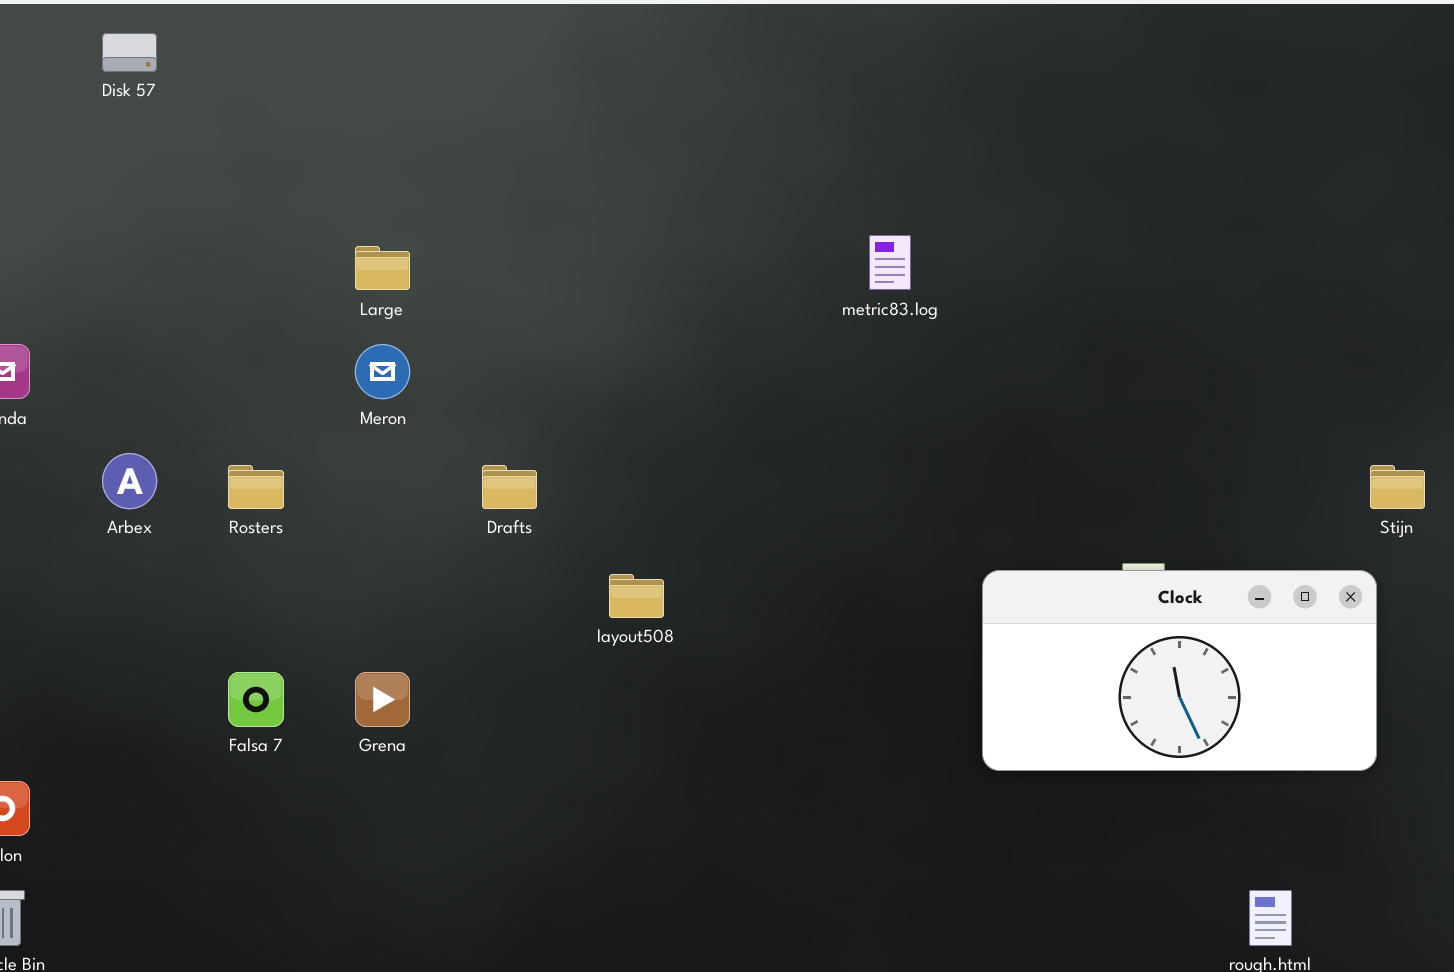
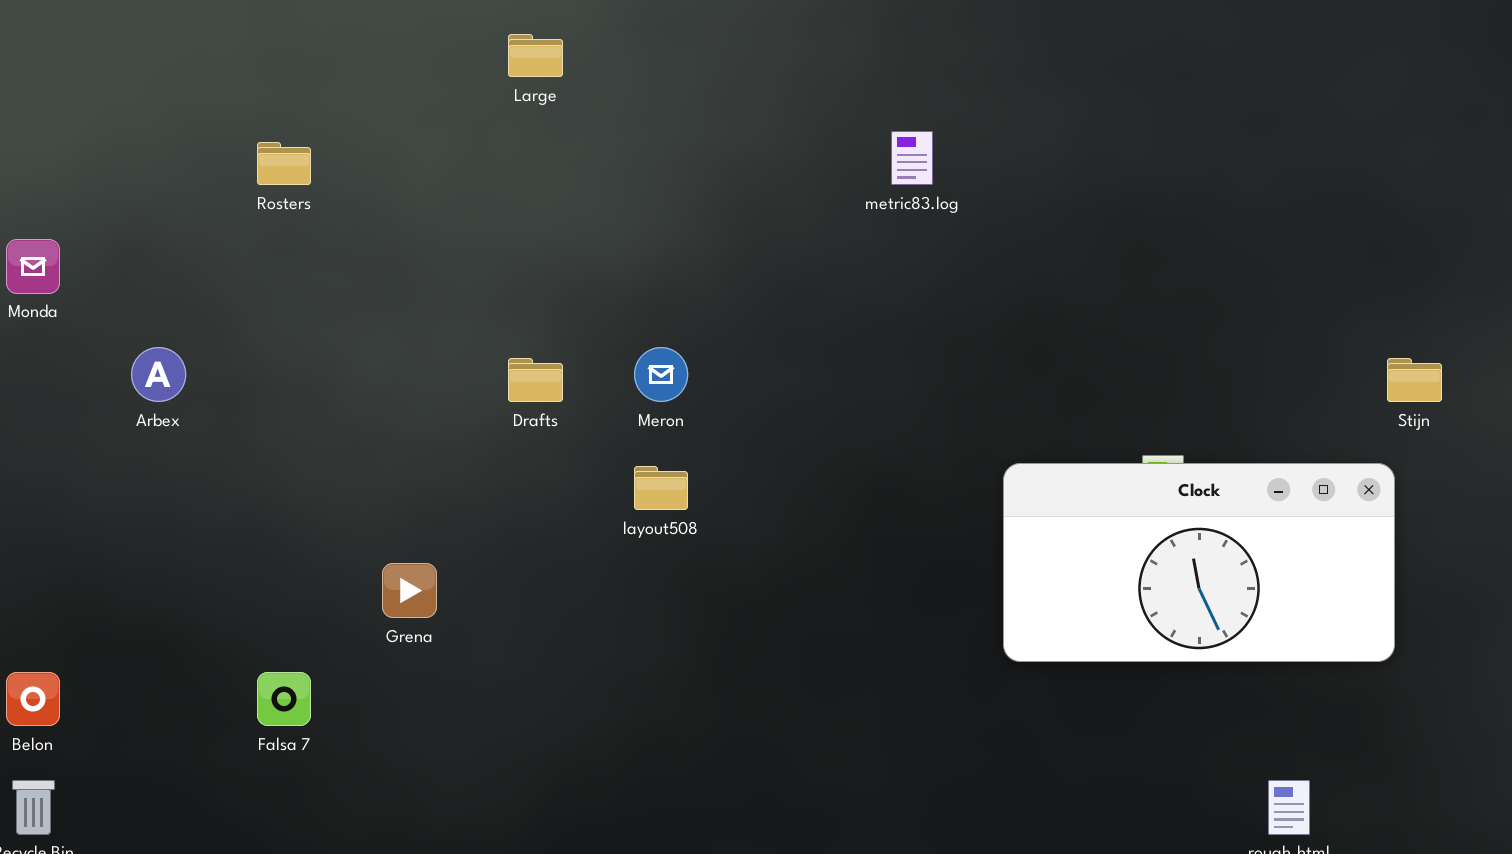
Large: [355,246,410,290] -> [508,34,563,77], moved
Meron: [355,344,410,399] -> [634,347,688,402], moved
Rosters: [228,465,284,509] -> [257,142,311,185], moved
Falsa 7: [228,672,284,727] -> [257,672,311,726], moved

